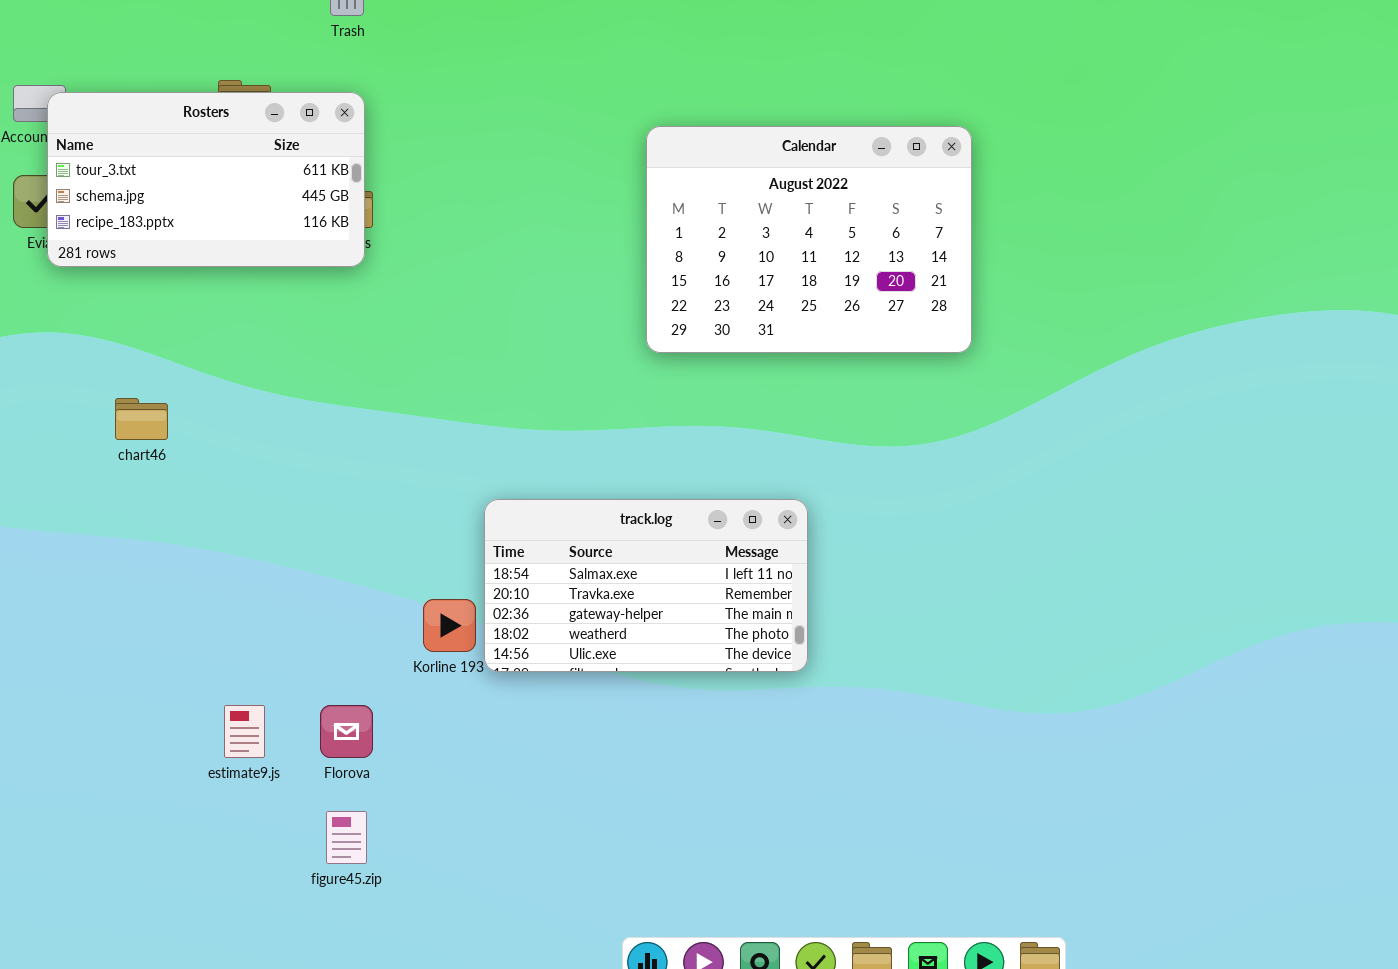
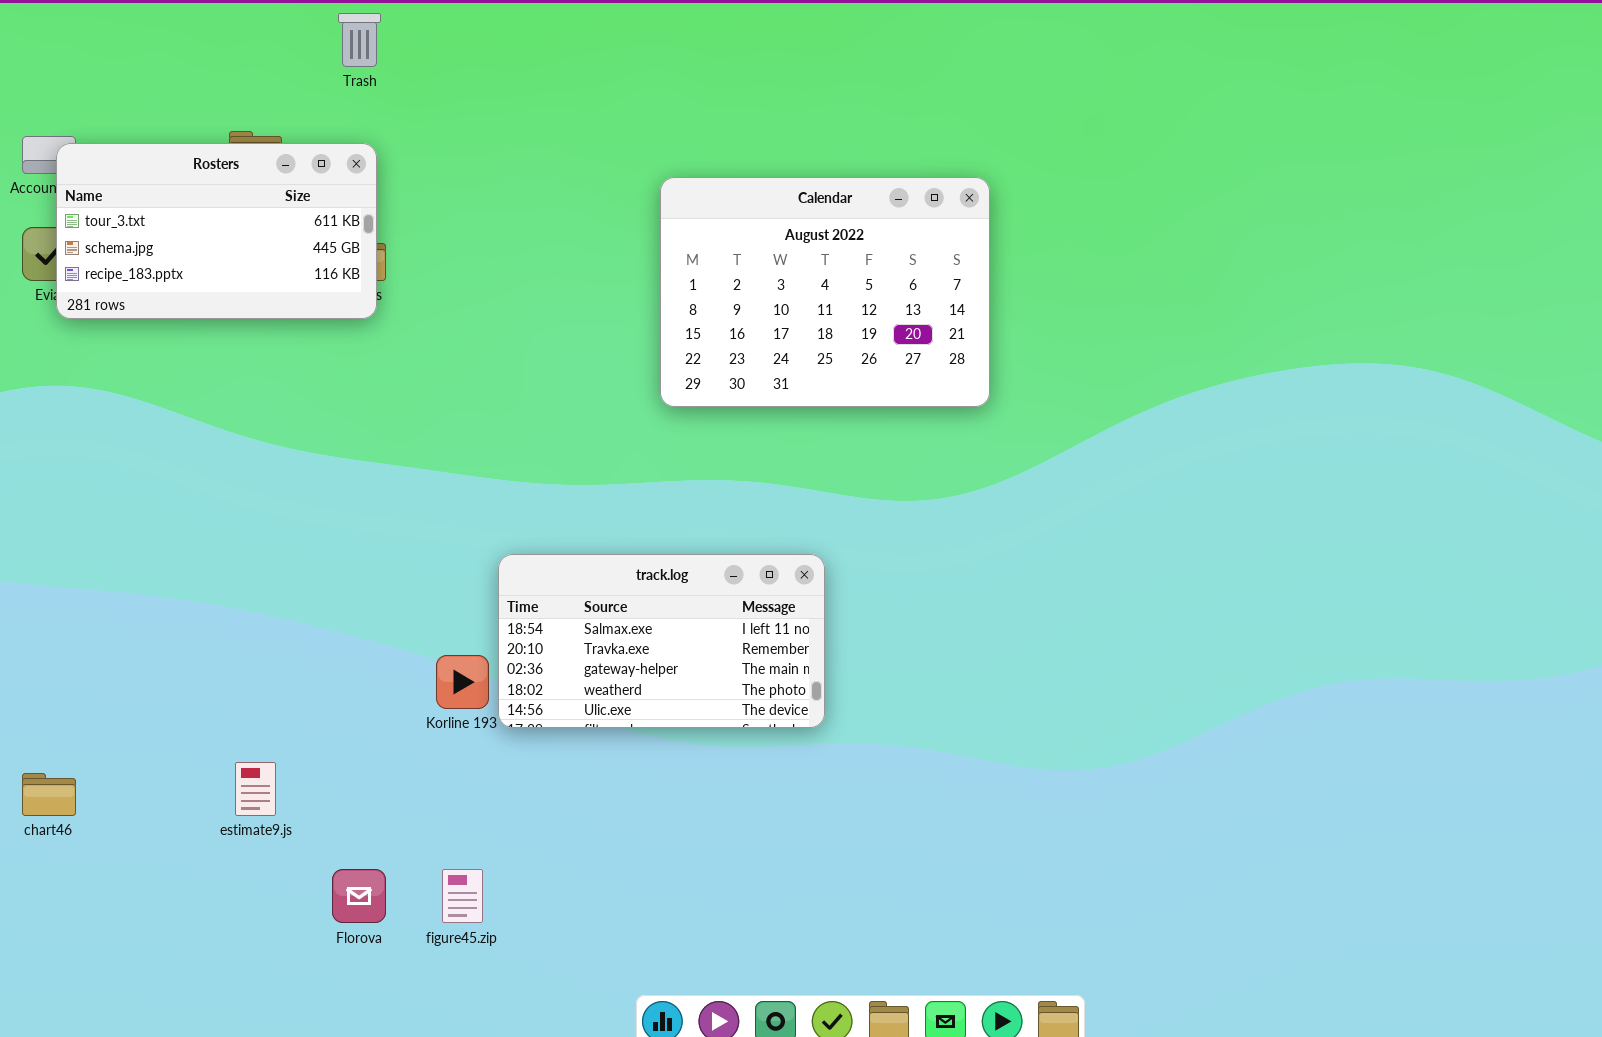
chart46: [115,398,168,440] -> [22,773,76,816], moved
Florova: [320,705,373,758] -> [332,869,386,923], moved
figure45.zip: [326,811,367,864] -> [442,869,483,923], moved

